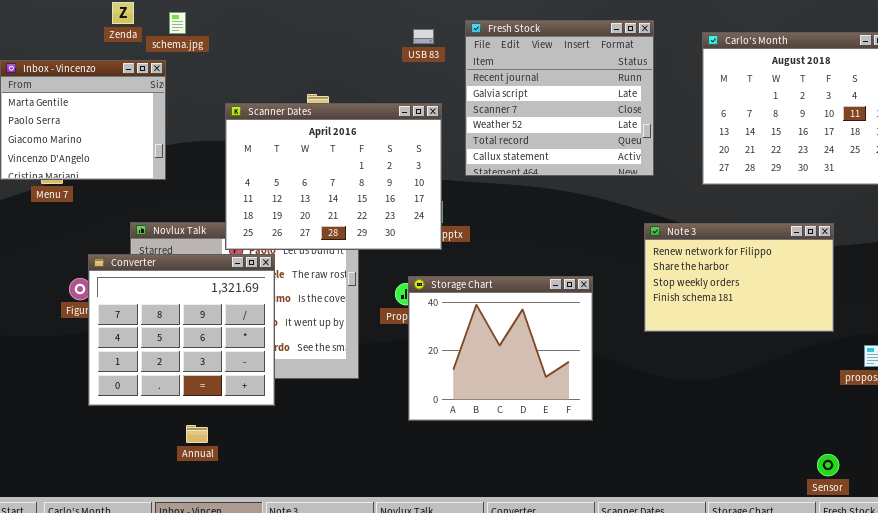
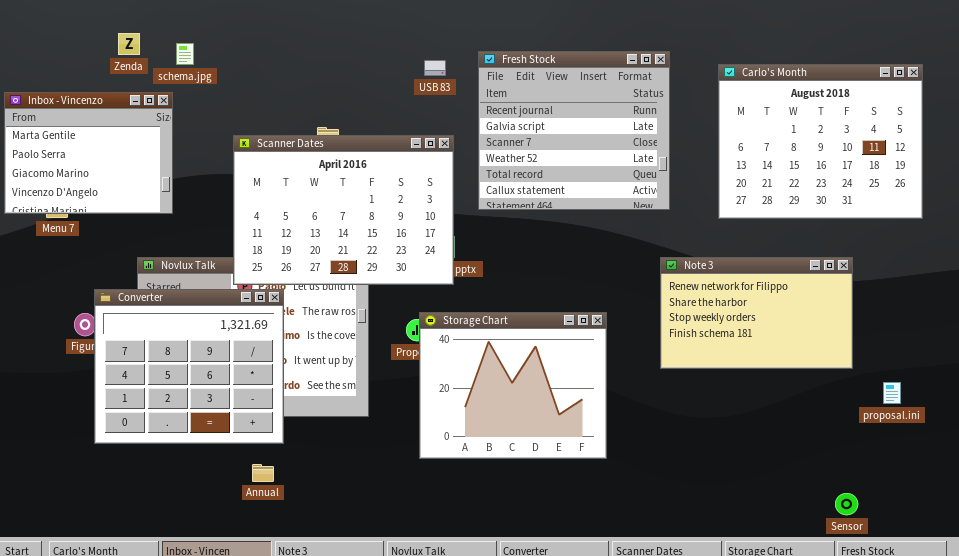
Annual: [186,425,208,443] -> [252,464,274,482], moved

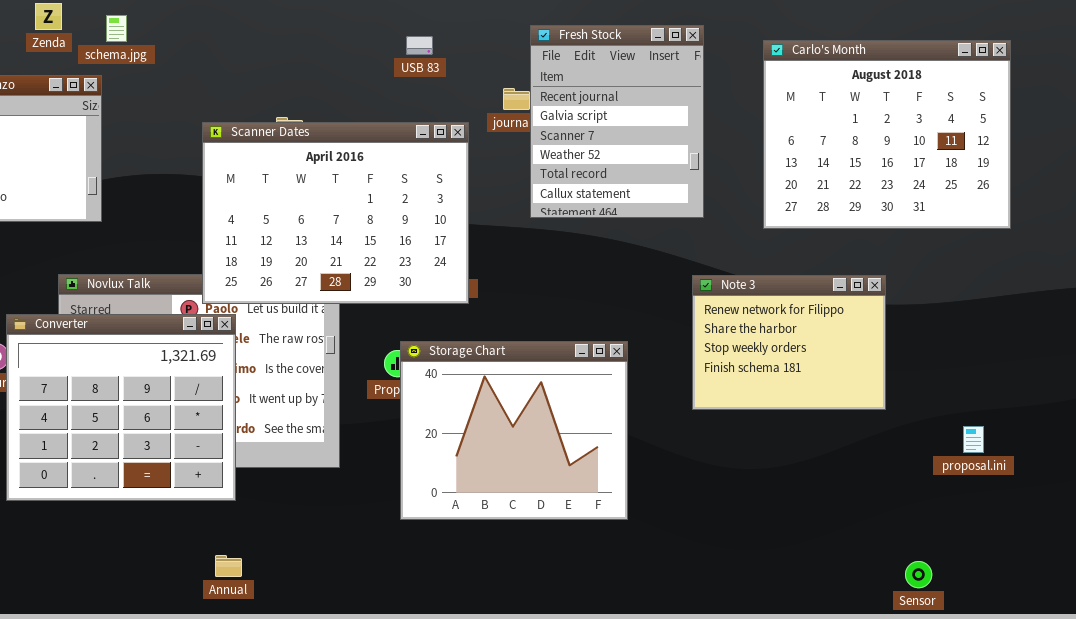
Fresh Stock: [478,51,670,210] -> [530,25,704,218], resized
Scanner Dates: [233,135,454,285] -> [202,122,469,304], moved
Note 3: [660,257,853,369] -> [692,275,886,410], resized
Annual: [252,464,274,482] -> [215,555,242,577], moved

